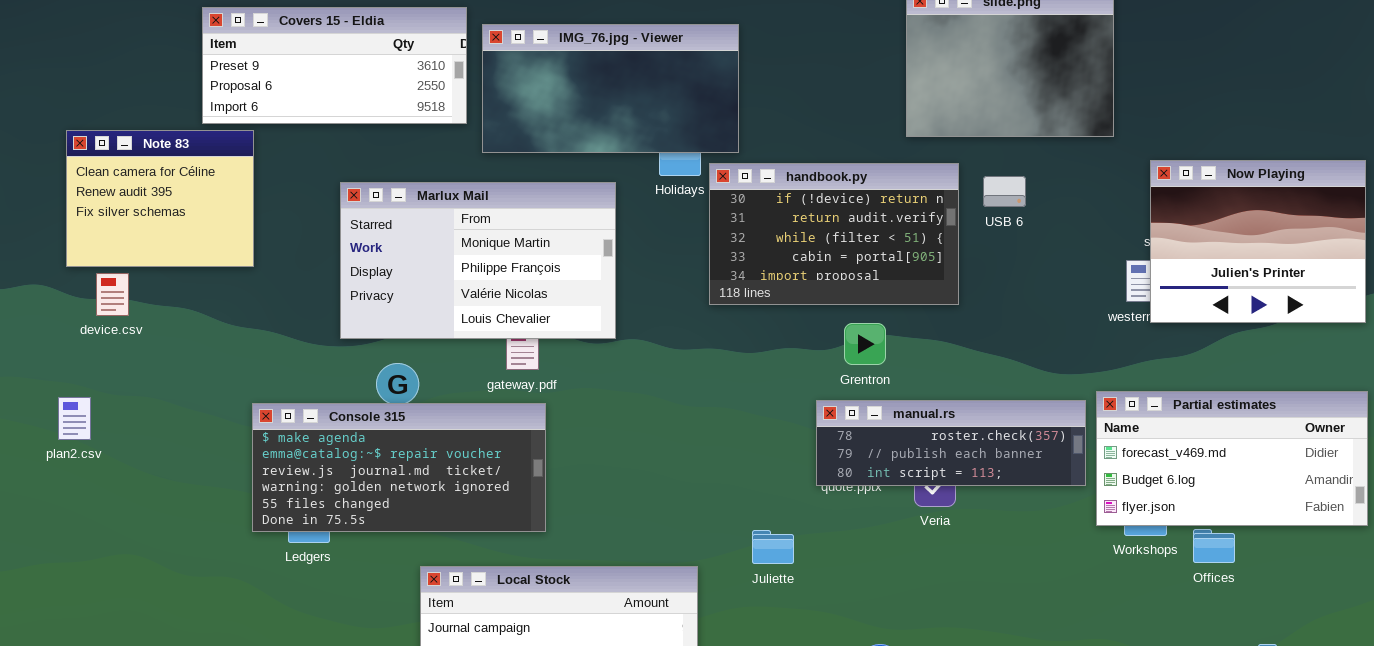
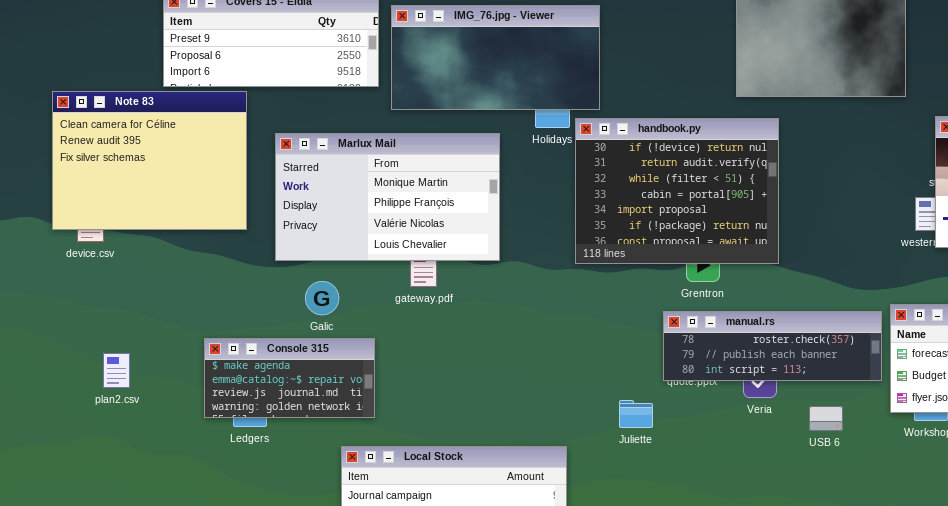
Note 83: [66,130,254,267] -> [52,91,247,230], resized
handbook.py: [709,163,959,305] -> [575,118,779,264], resized
USB 6: [983,176,1026,207] -> [809,406,843,431], moved
plan2.csv: [58,397,91,440] -> [103,353,130,388], moved
Console 315: [252,403,546,532] -> [204,338,375,418], resized
Juliette: [752,530,794,564] -> [619,400,653,428], moved

